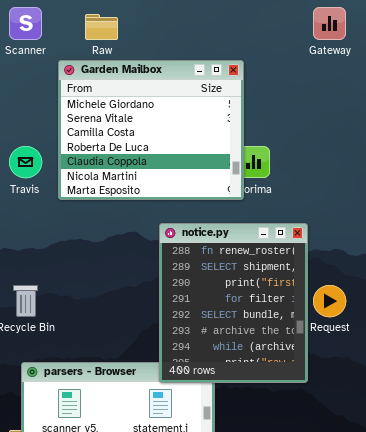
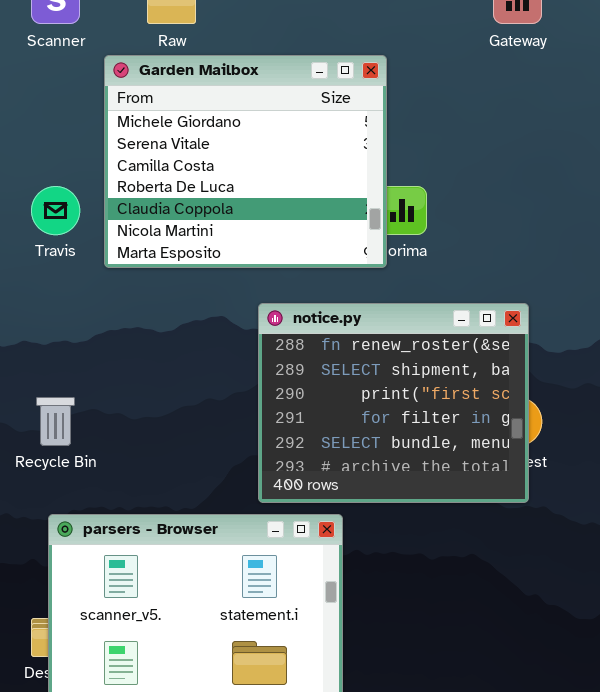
notice.py: [159,223,308,383] -> [258,303,529,503], resized

